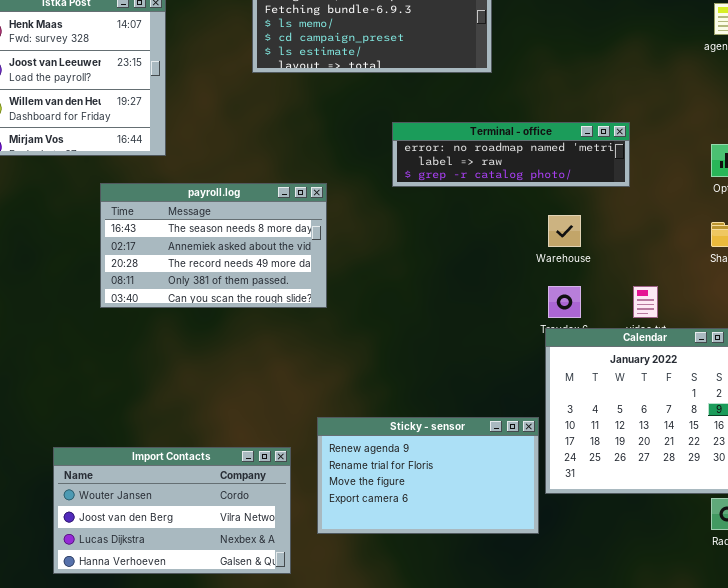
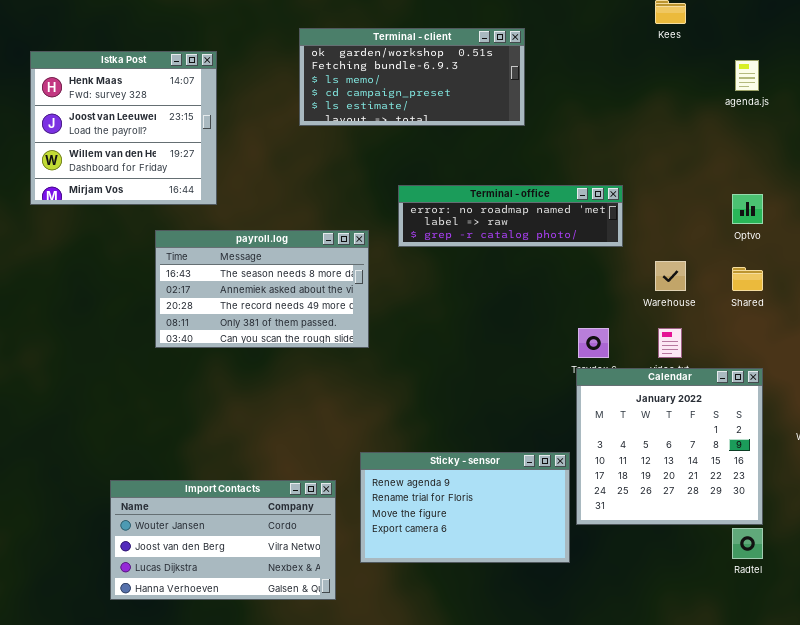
Terminal - office: [392,122,630,187] -> [398,185,623,247], moved
Warehouse: [548,215,581,247] -> [655,261,686,291], moved

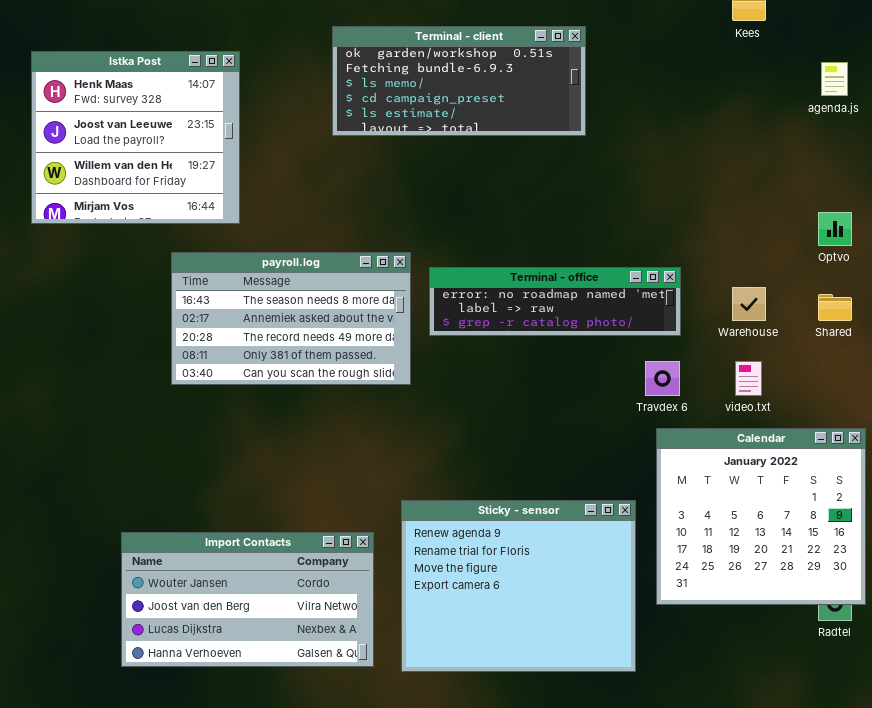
Terminal - office: [398,185,623,247] -> [429,267,681,336], moved
Calendar: [576,368,763,525] -> [656,428,866,605], moved
Sticky - sensor: [360,452,570,563] -> [401,500,636,672], resized

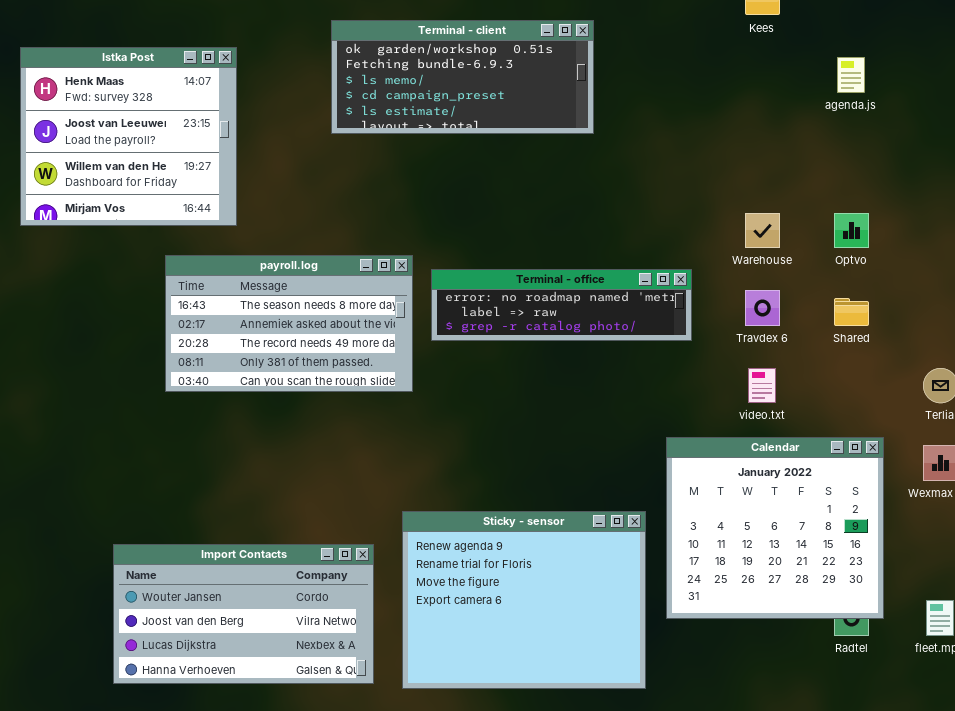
Warehouse: [732,287,766,321] -> [745,213,780,248], moved
Travdex 6: [645,361,680,396] -> [745,290,780,326], moved

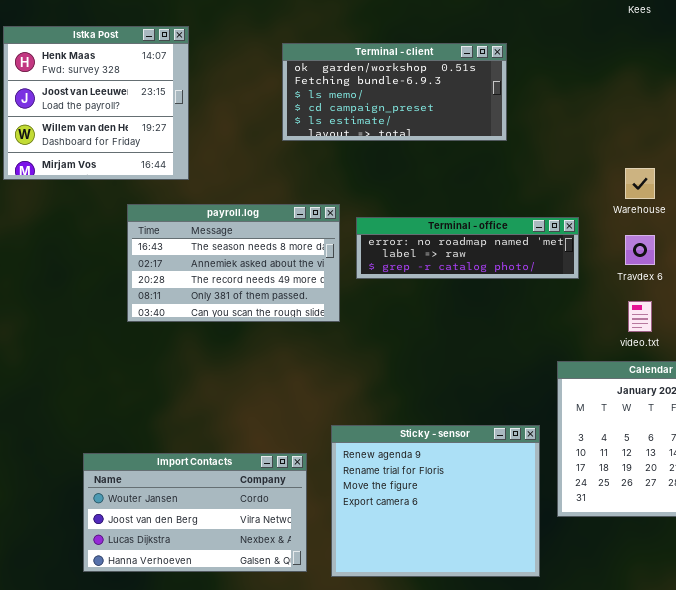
Terminal - client: [331,20,594,134] -> [282,43,507,141], moved

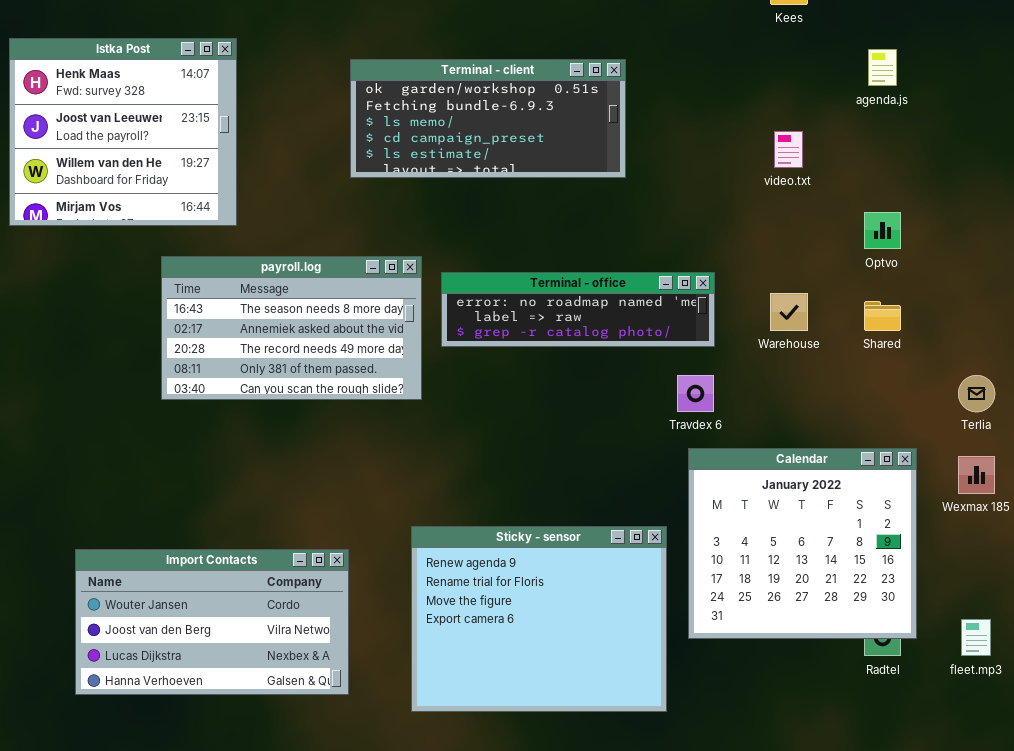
Warehouse: [625,168,655,199] -> [770,293,808,331], moved
Travdex 6: [625,235,655,265] -> [677,375,714,412], moved
video.txt: [628,301,652,332] -> [774,131,803,168], moved
Import Contacts: [83,453,307,572] -> [75,549,349,695], moved

